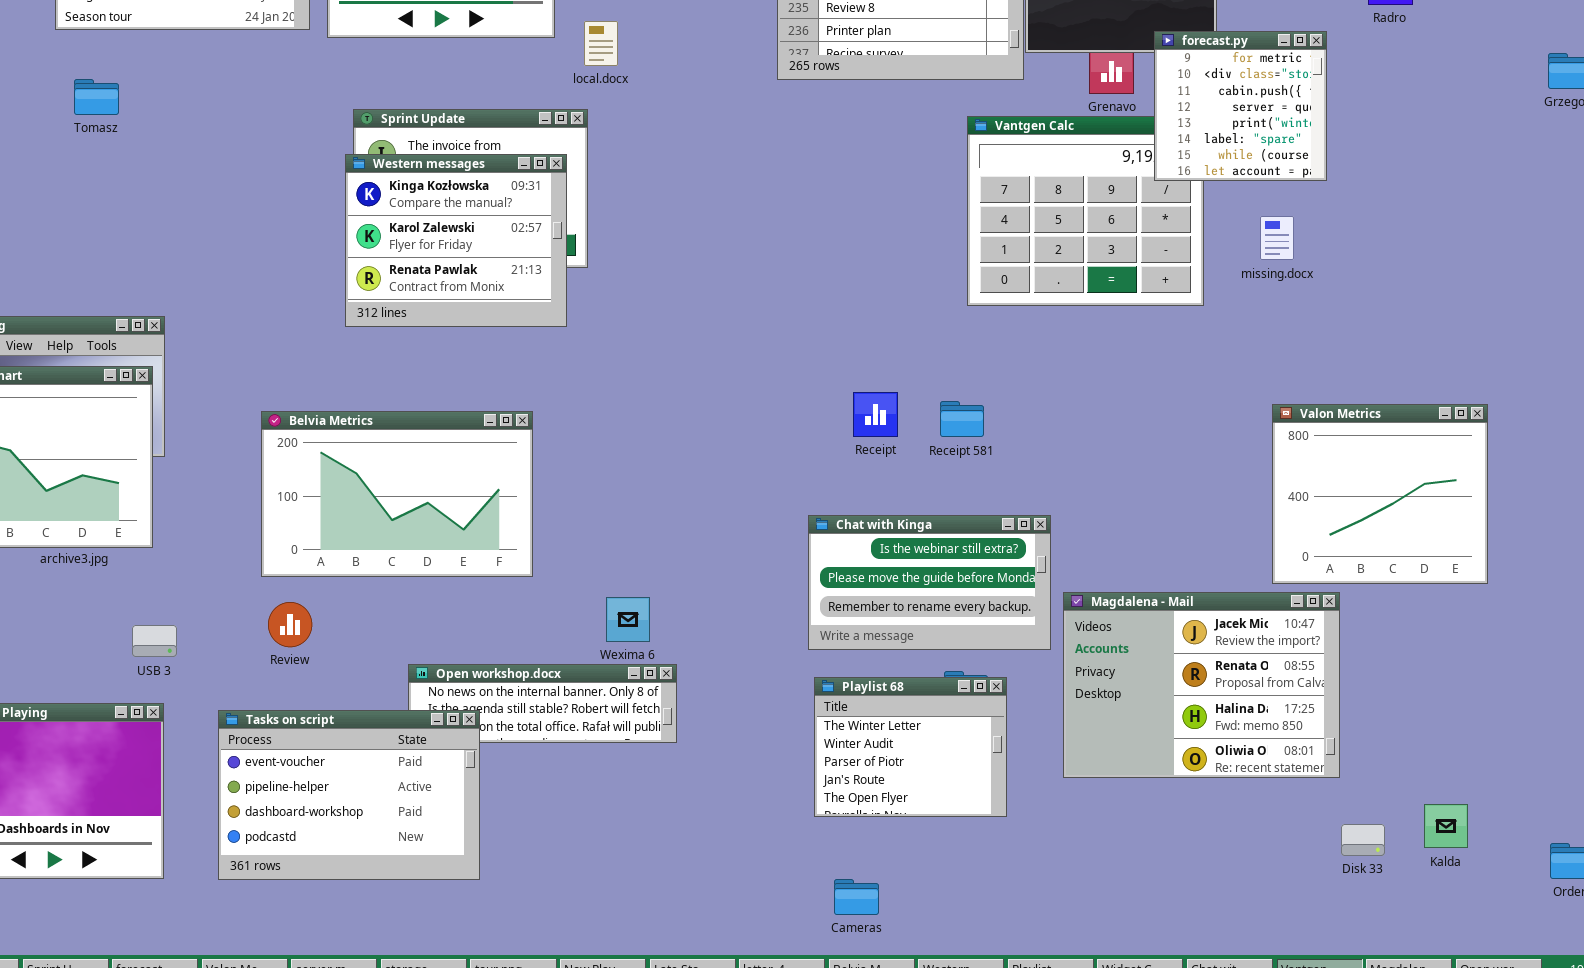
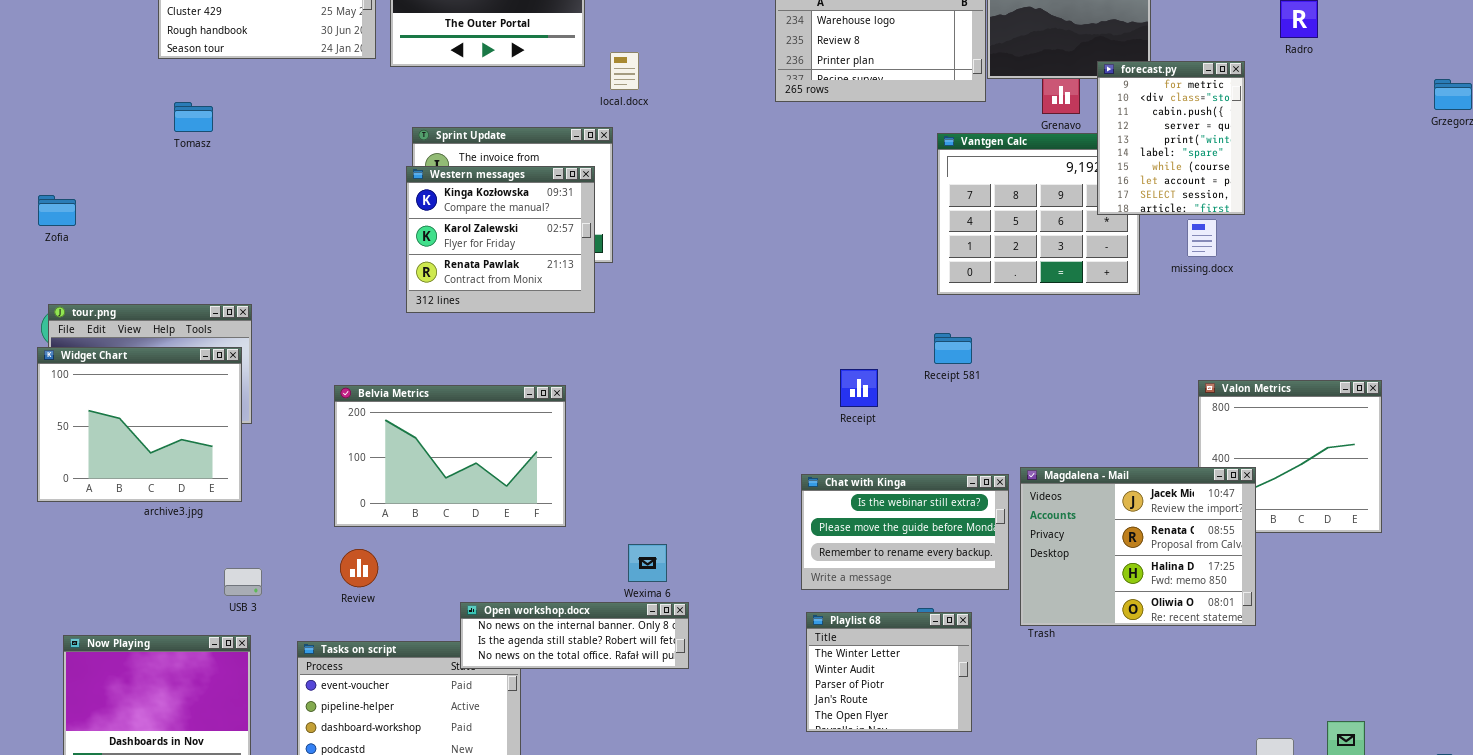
forecast.py: [1154,31,1327,181] -> [1097,61,1245,215], resized
Receipt 581: [940,401,984,437] -> [934,333,972,364], moved
Magdalena - Mail: [1063,592,1340,778] -> [1020,467,1256,626], moved
Open workshop.docx: [408,664,677,743] -> [460,602,689,669], raised

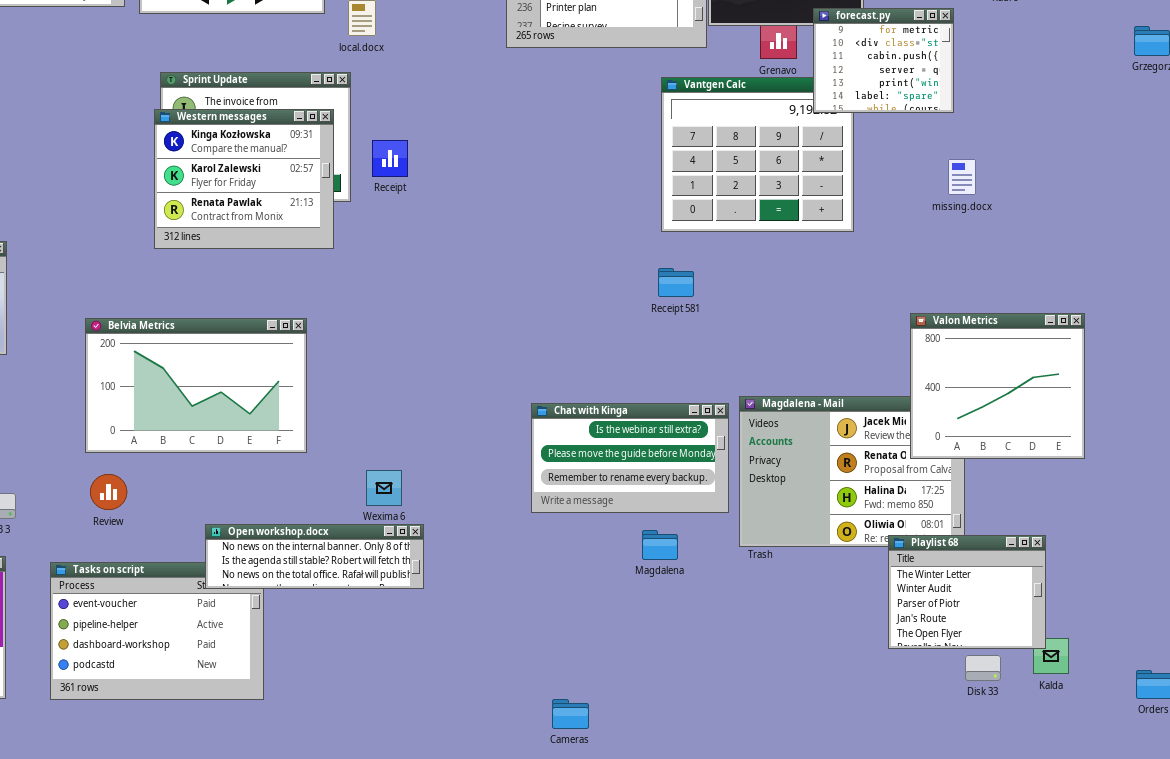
forecast.py: [1097,61,1245,215] -> [813,8,954,113], resized
missing.docx: [1187,219,1217,257] -> [948,159,976,195], moved
Receipt: [840,369,878,407] -> [372,140,408,177], moved
Valon Metrics: [1198,380,1382,533] -> [910,313,1085,459], raised
Playlist 68: [806,612,972,732] -> [888,535,1046,649], moved

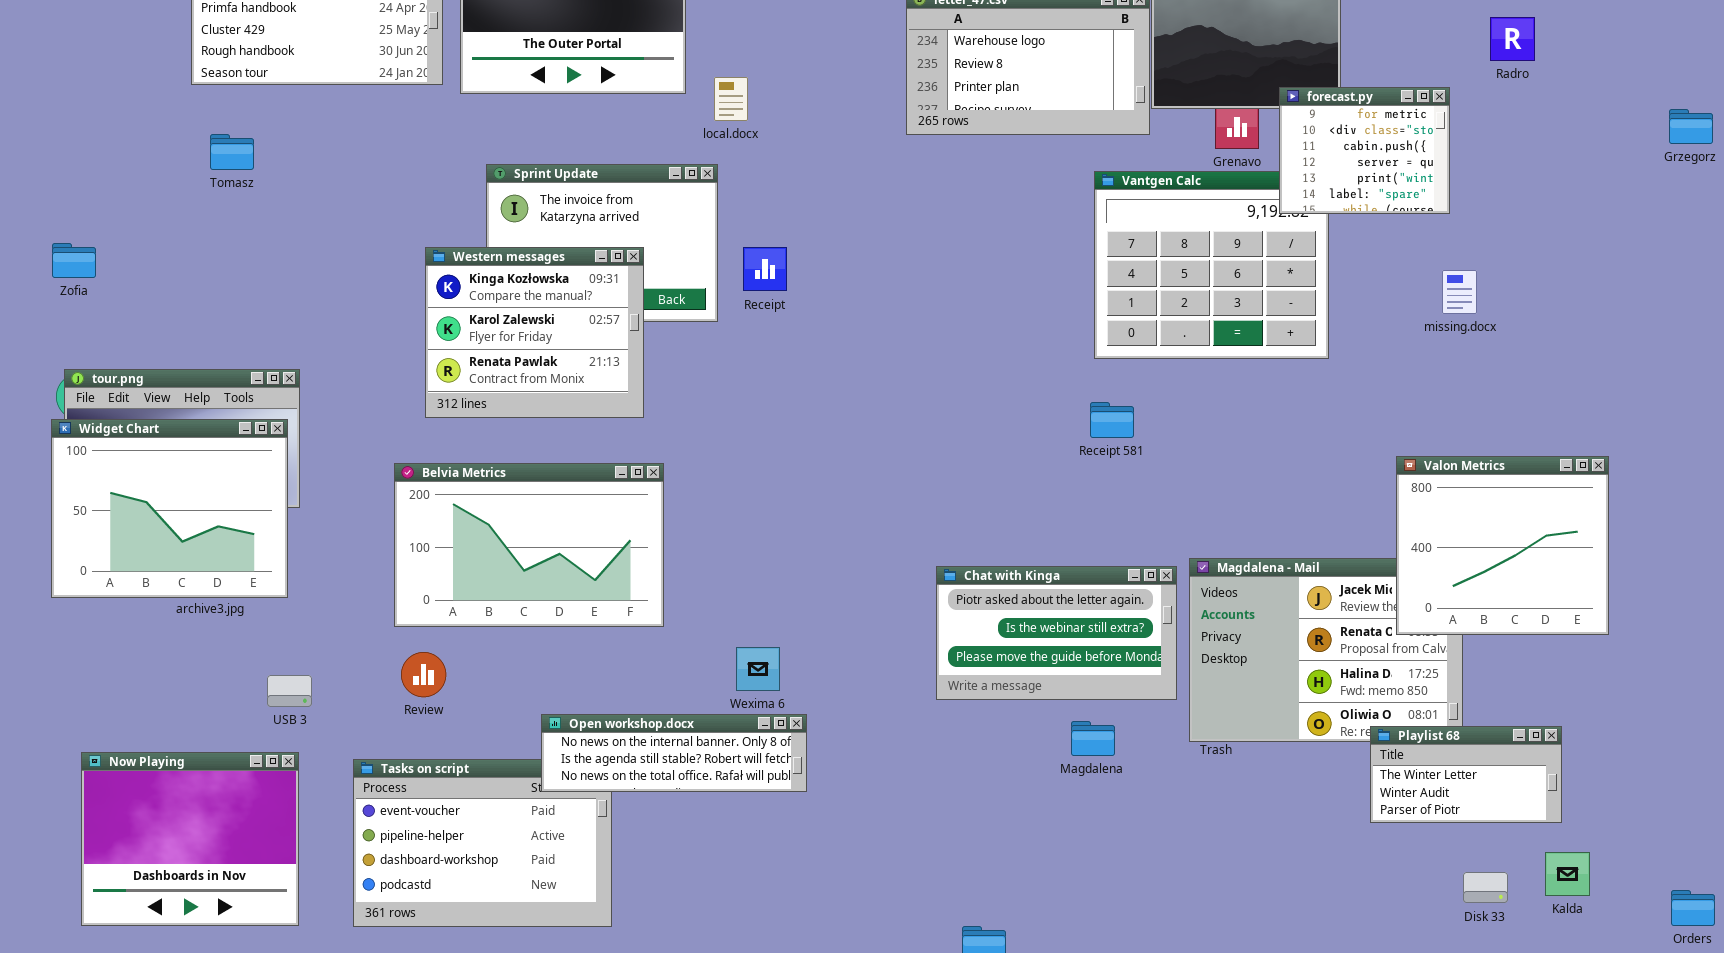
Western messages: [154,109,334,249] -> [425,247,644,418], moved
Chat with Kinga: [531,403,729,513] -> [936,566,1177,700], scrolled up 1 row
Playlist 68: [888,535,1046,649] -> [1370,726,1562,823], resized

